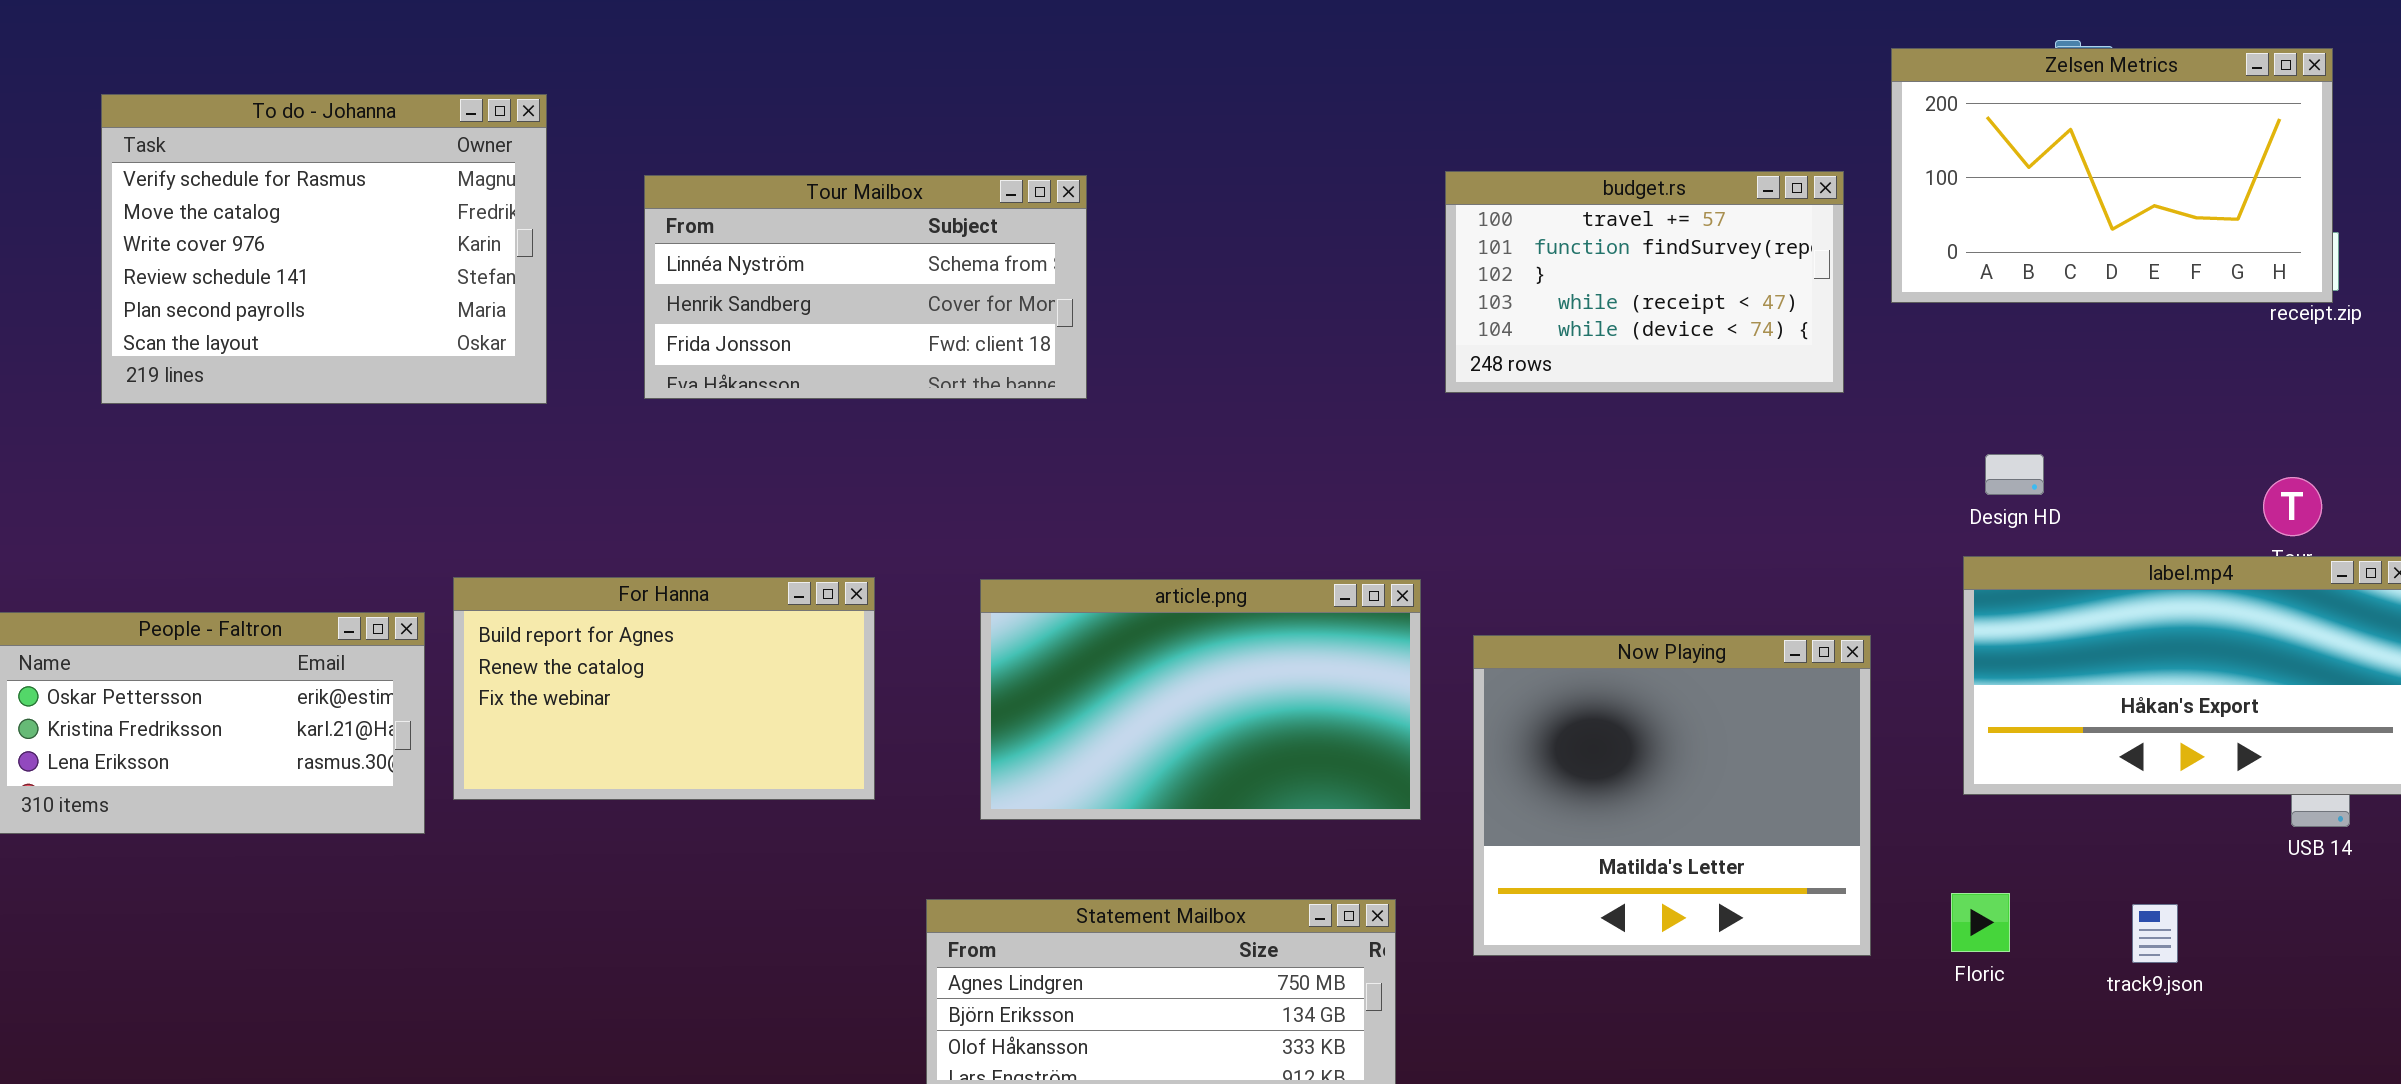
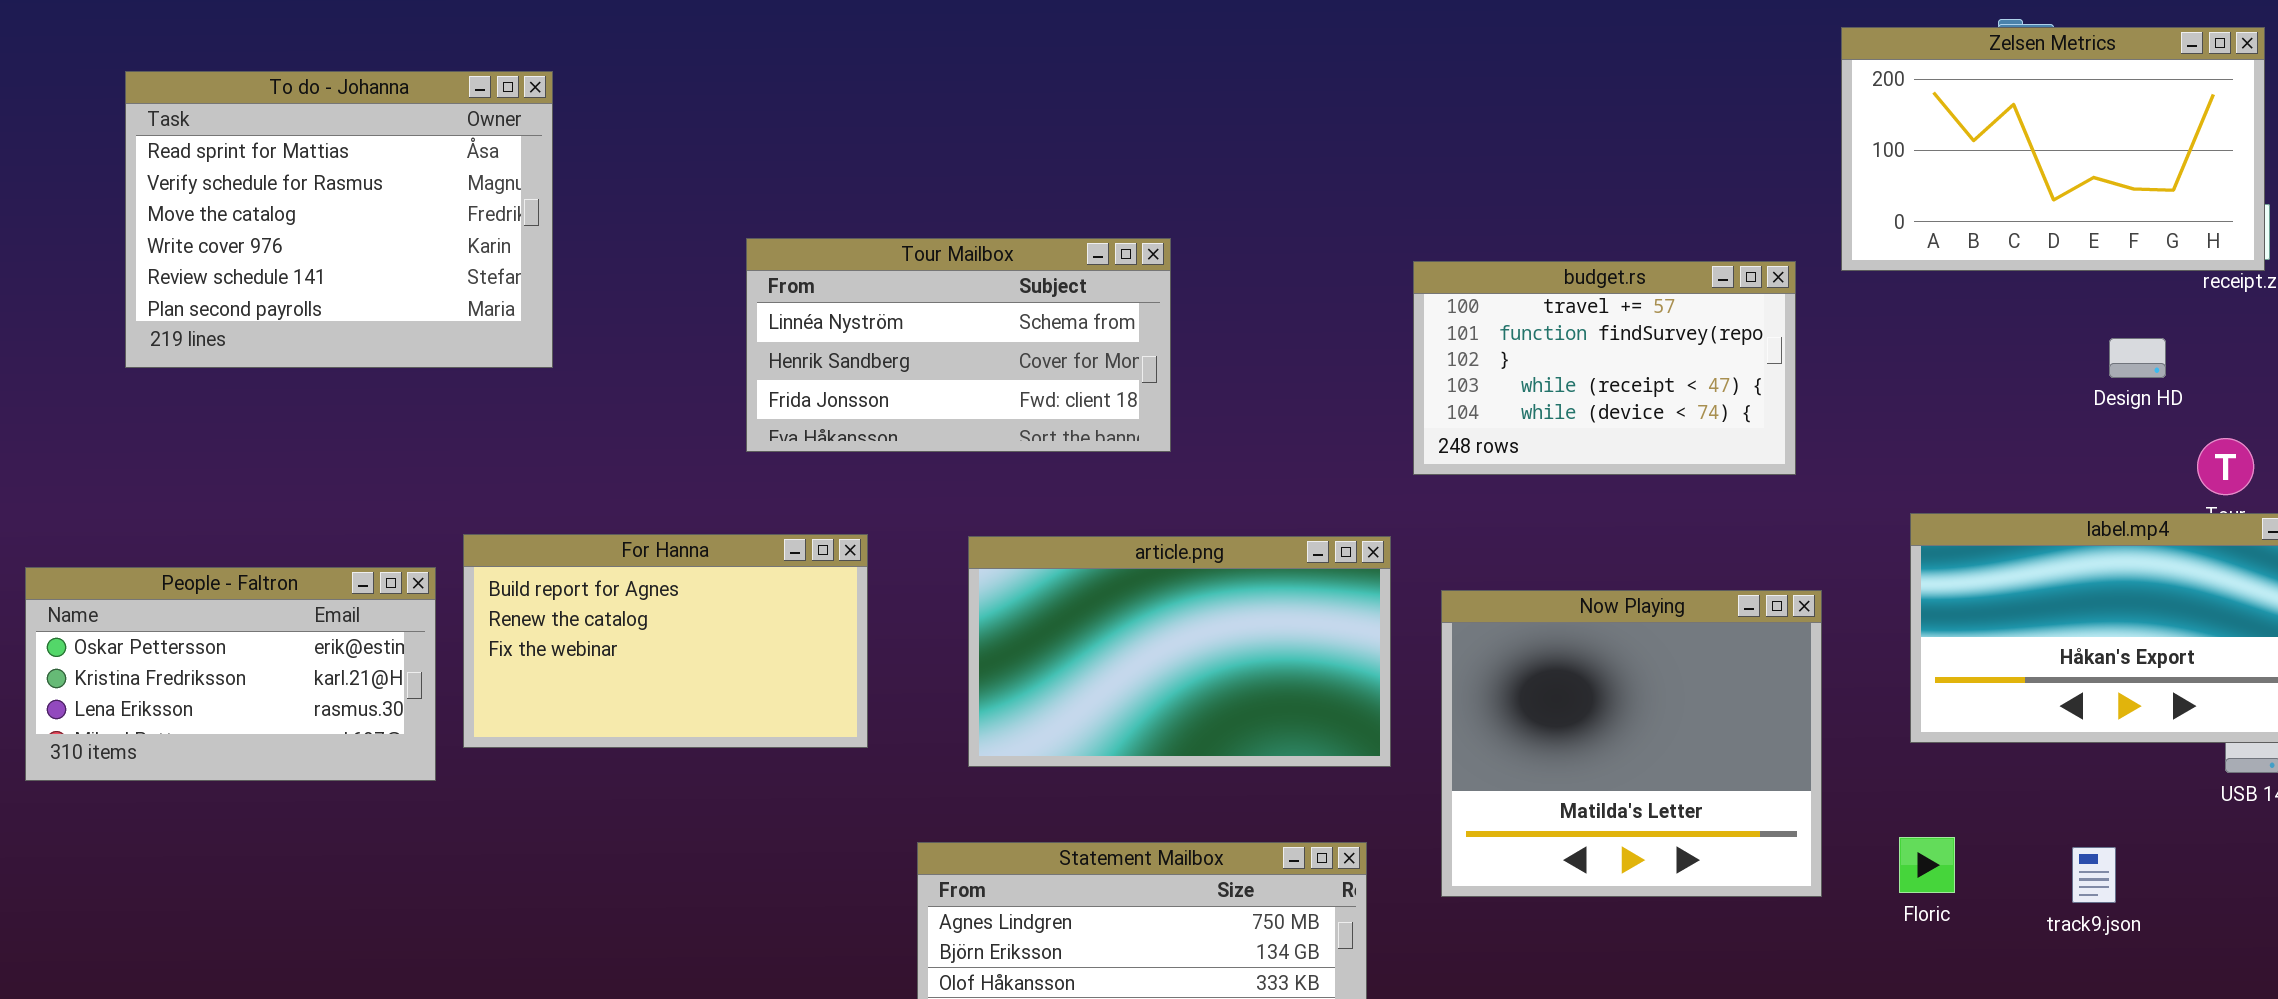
To do - Johanna: [101,94,547,404] -> [125,71,553,368], scrolled up 1 row
budget.rs: [1445,171,1844,393] -> [1413,261,1796,475], moved
Tour Mailbox: [644,175,1087,399] -> [746,238,1171,452], moved
Design HD: [1985,454,2044,495] -> [2109,338,2166,378], moved

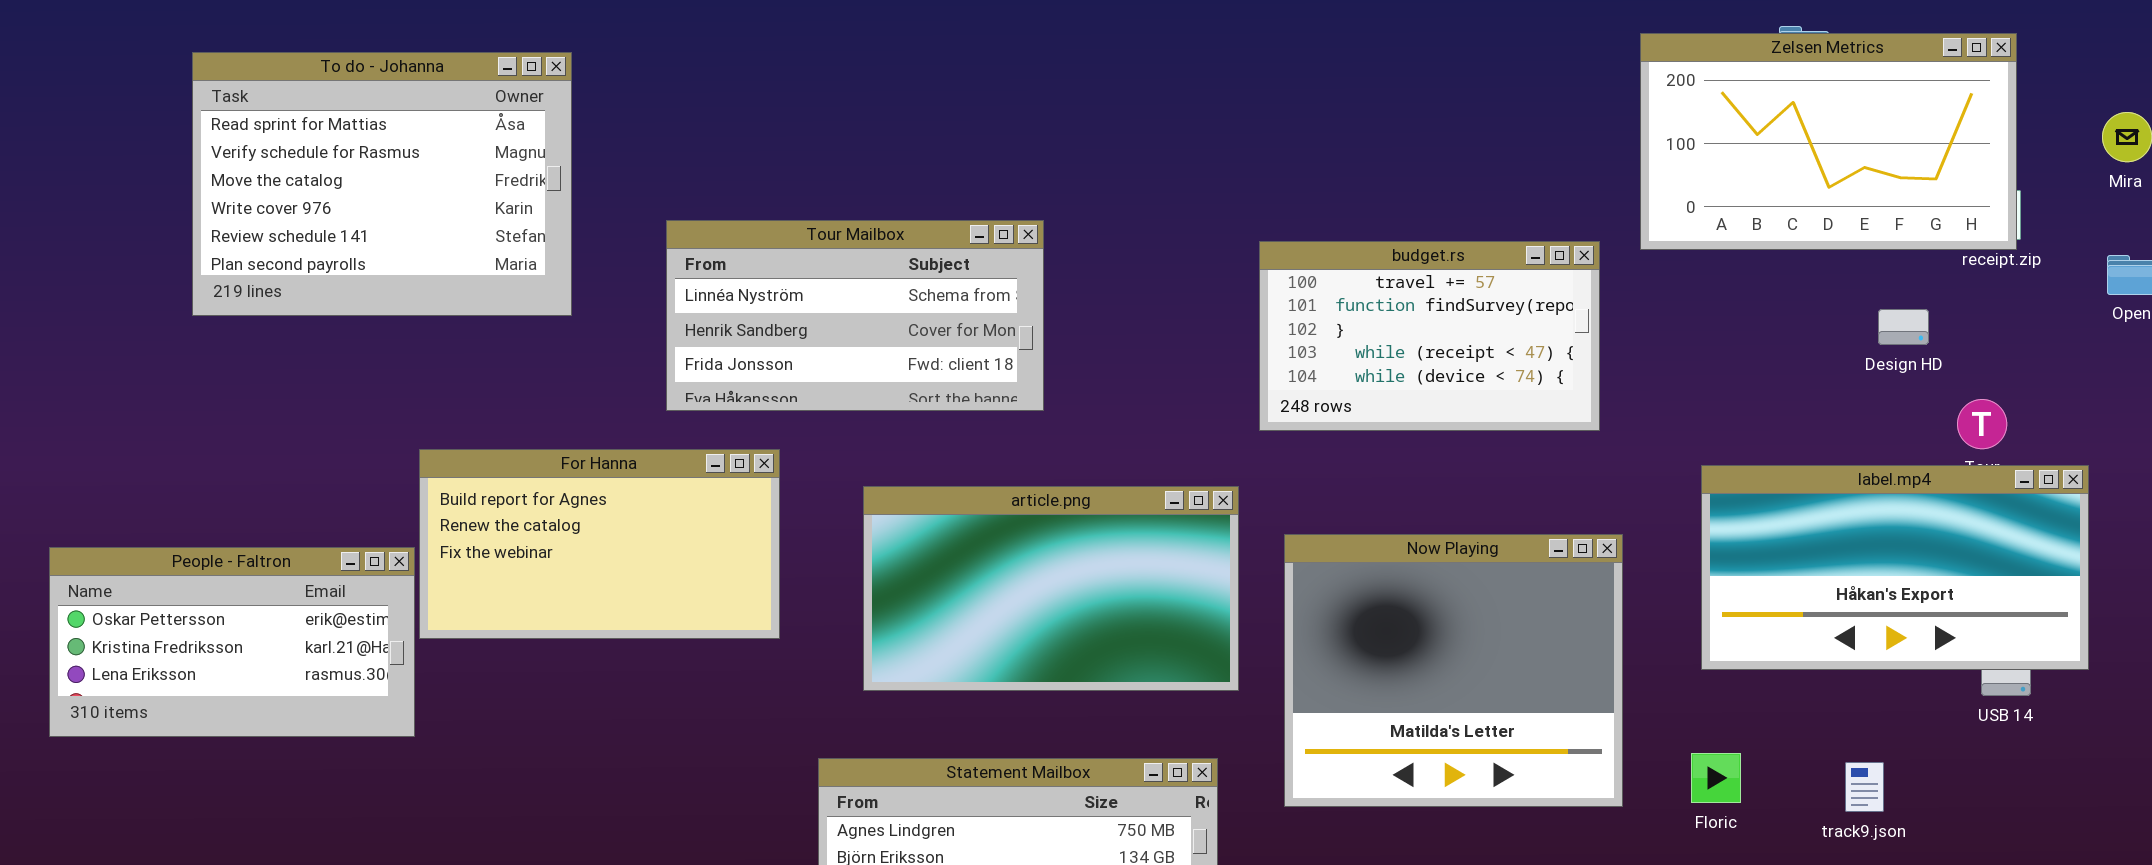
To do - Johanna: [125,71,553,368] -> [192,52,572,316], moved
For Hanna: [463,534,868,748] -> [419,449,780,639], moved
People - Faltron: [25,567,436,781] -> [49,547,415,737], moved

